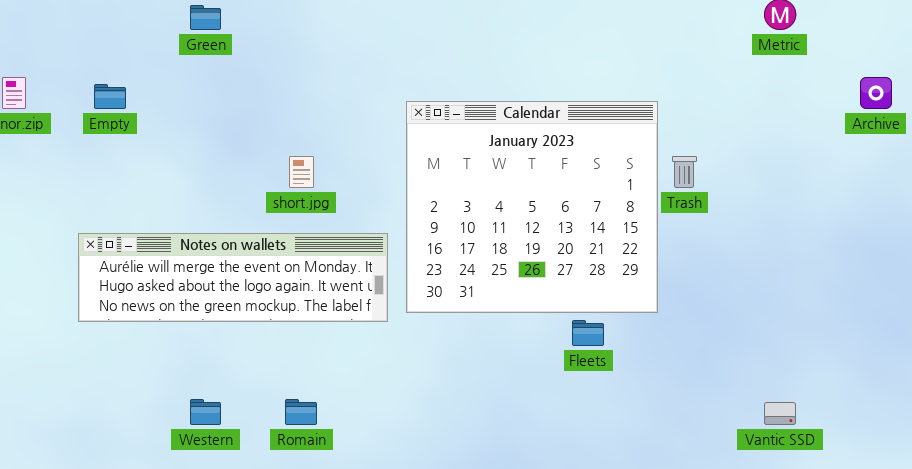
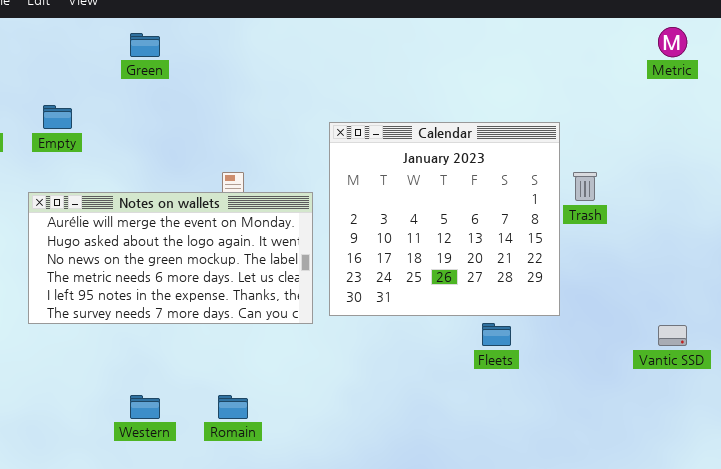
Notes on wallets: [78,233,388,322] -> [28,192,313,324], resized
Vantic SSD: [764,402,796,425] -> [658,325,687,346], moved

